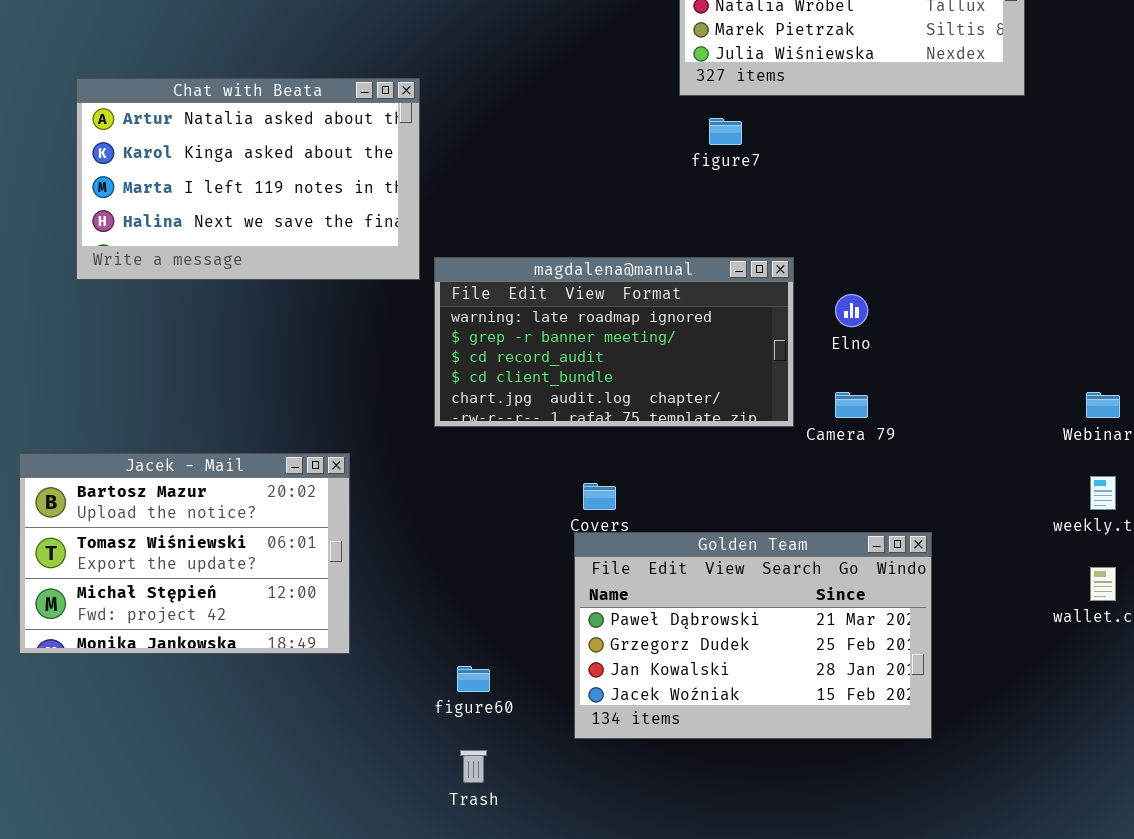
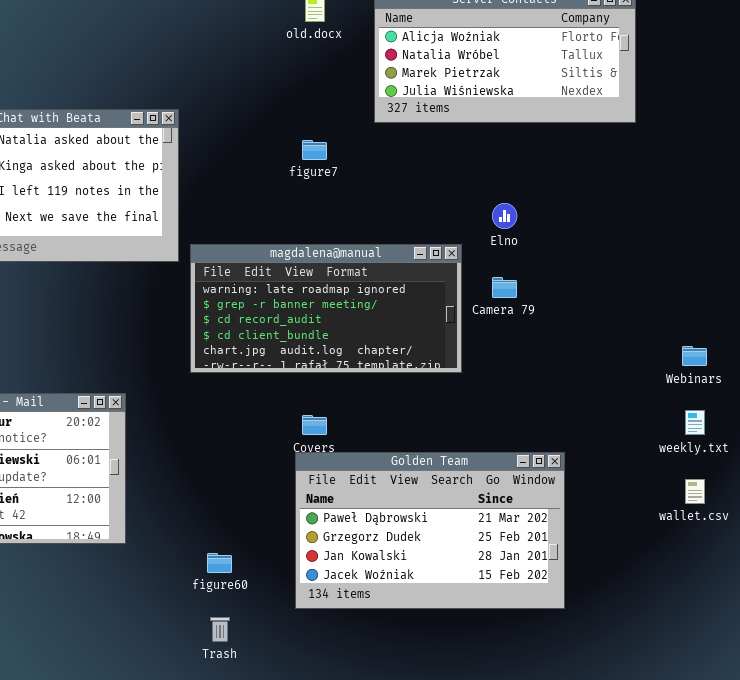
figure7: [709,118,742,145] -> [302,140,327,160], moved
Elno: [835,294,868,327] -> [492,203,517,229], moved
Camera 79: [835,392,868,418] -> [492,277,517,298], moved

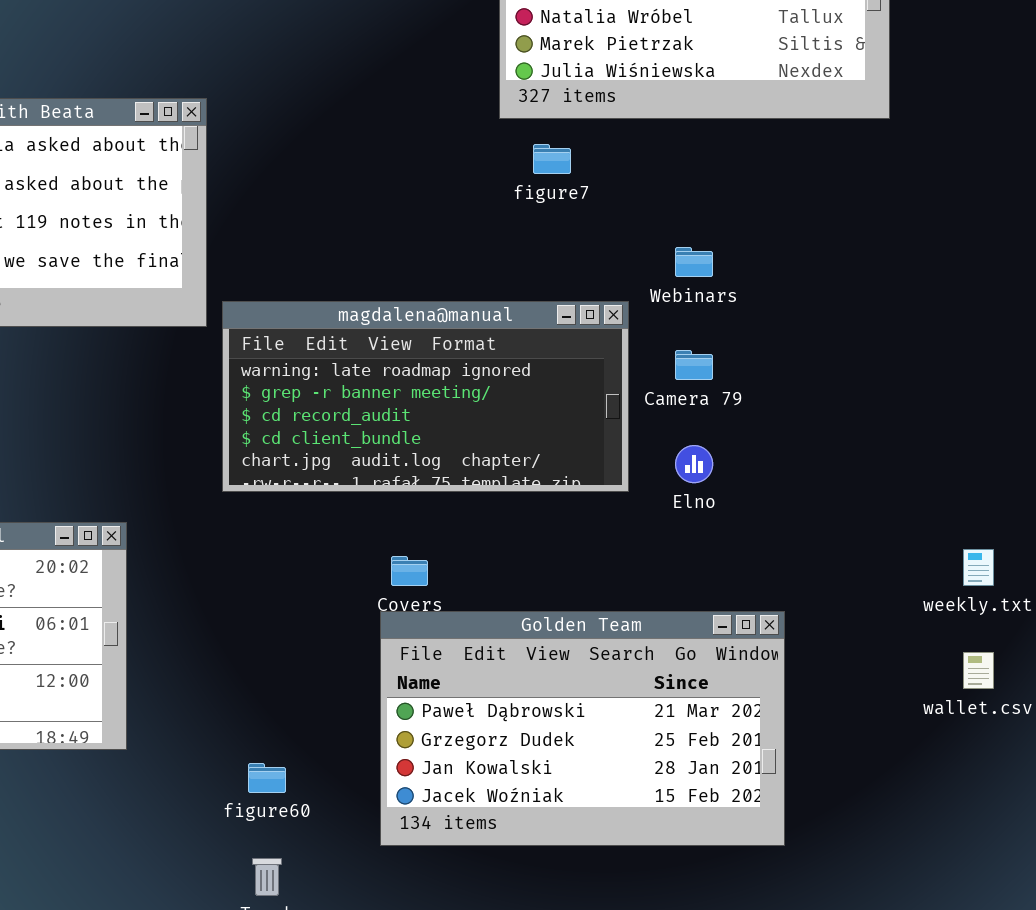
figure7: [302,140,327,160] -> [533,144,571,174], moved
Elno: [492,203,517,229] -> [675,445,713,483], moved
Webinars: [682,346,707,366] -> [675,247,713,277], moved

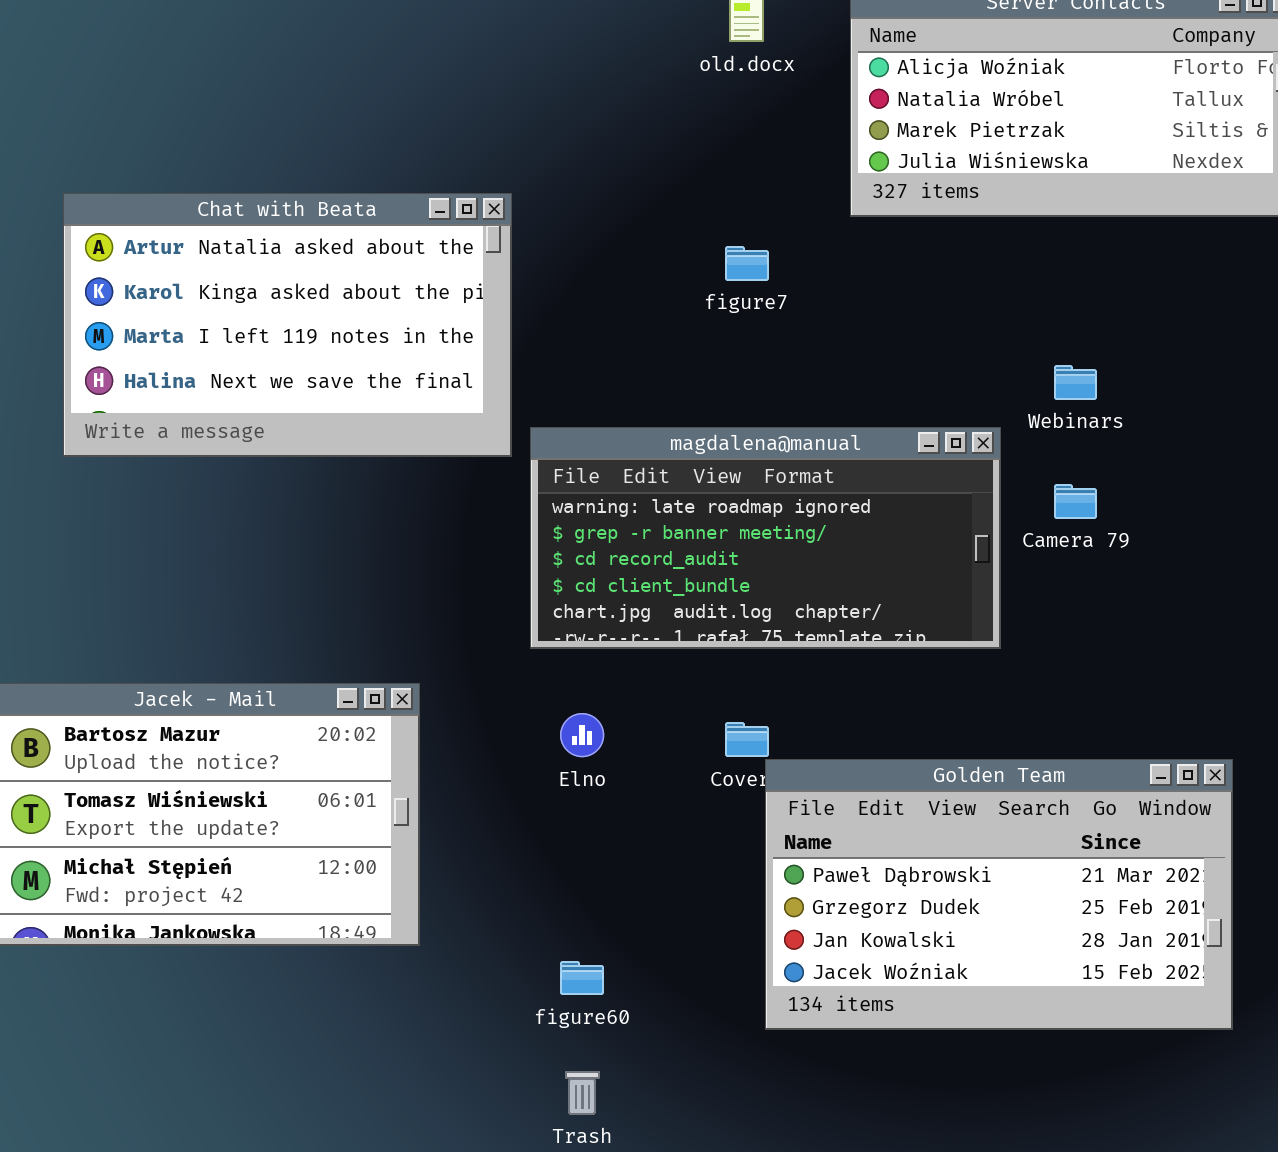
figure7: [533,144,571,174] -> [725,246,769,281], moved
Elno: [675,445,713,483] -> [560,713,604,757], moved
Golden Team: [380,611,785,846] -> [765,759,1233,1030], moved

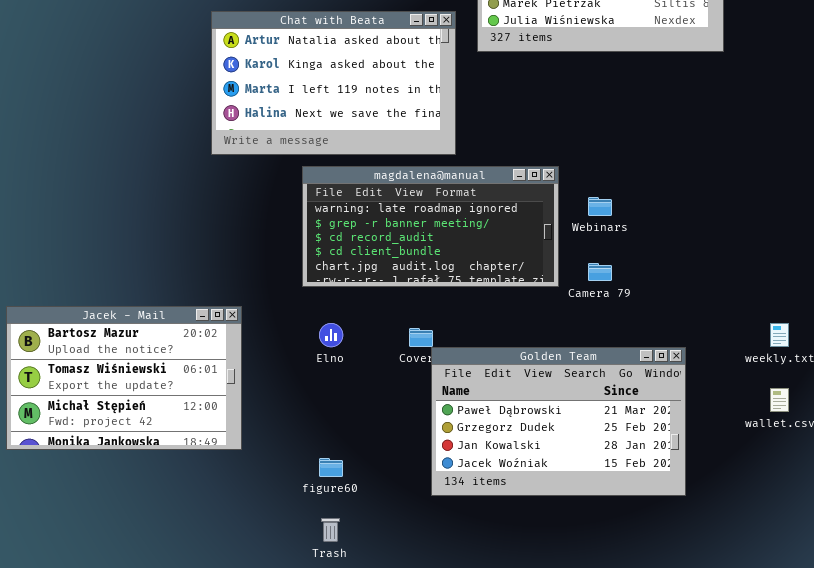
Chat with Beata: [63,193,512,457] -> [211,11,456,155], moved
Webinars: [1054,365,1097,400] -> [588,197,612,216], moved
Camera 79: [1054,484,1097,519] -> [588,263,612,281], moved

